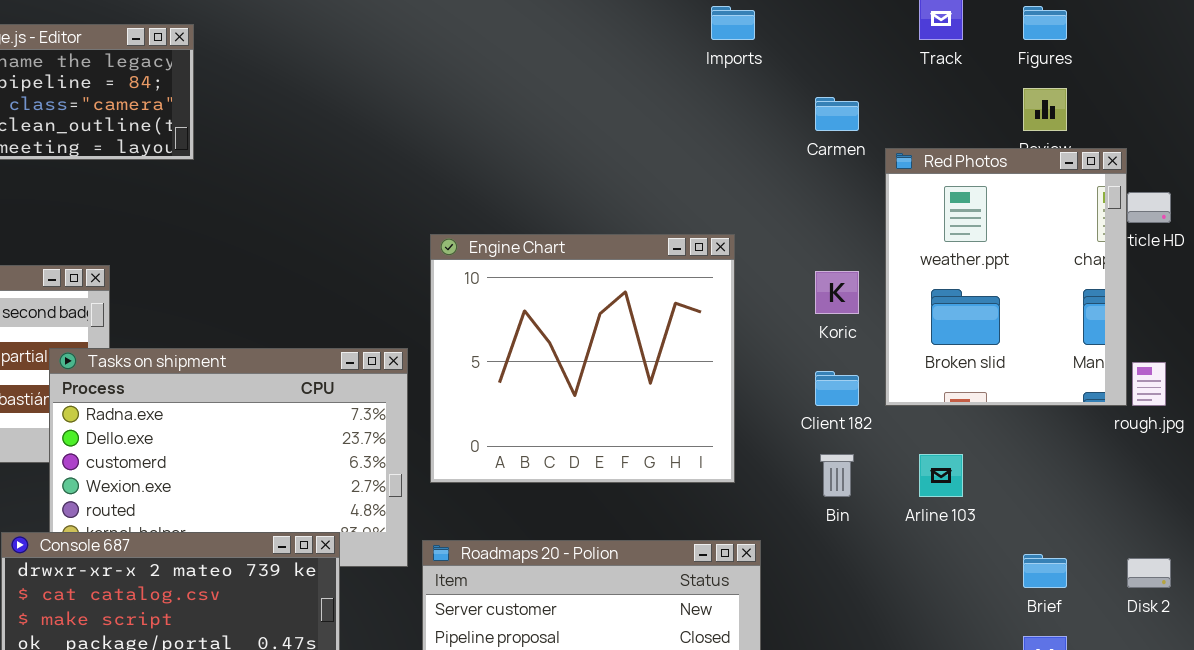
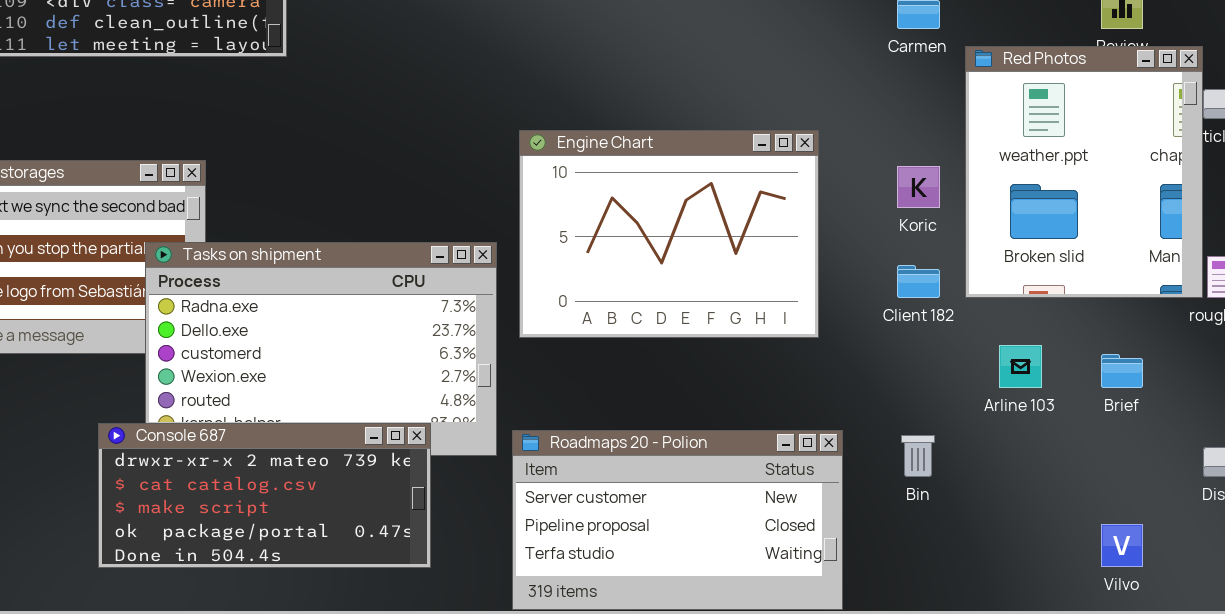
Engine Chart: [430,234,735,483] -> [519,130,819,338], resized
Bin: [820,454,854,497] -> [901,435,935,477], moved
Brief: [1023,554,1067,588] -> [1101,354,1143,388], moved

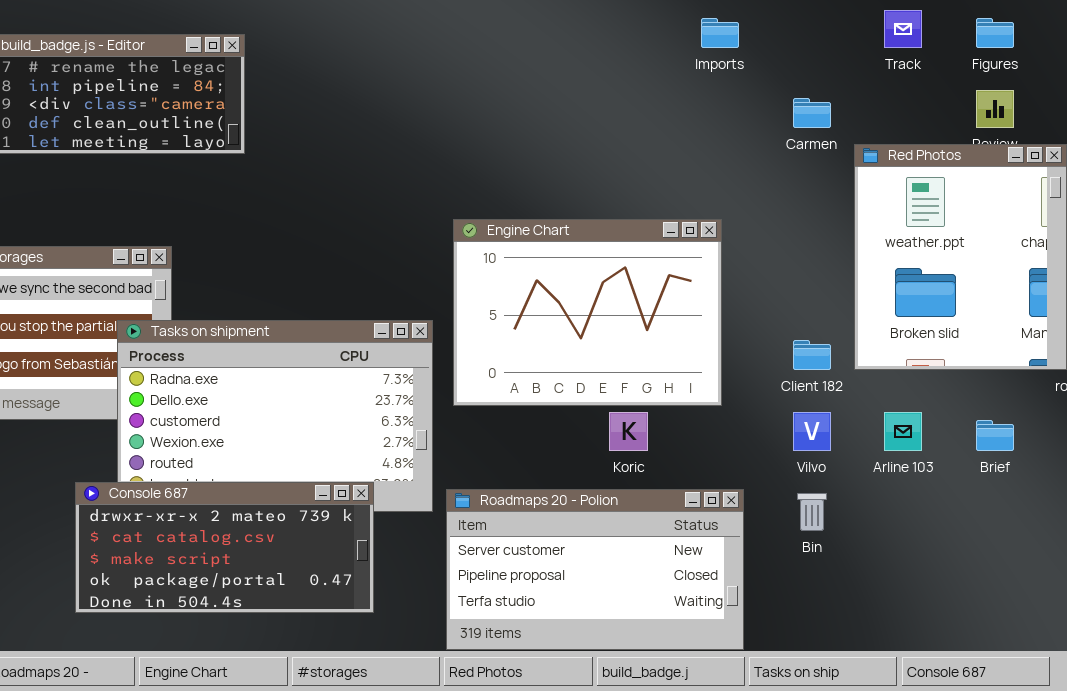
Koric: [897,166,940,208] -> [609,412,648,451], moved
Vilvo: [1101,524,1143,567] -> [793,412,831,451], moved

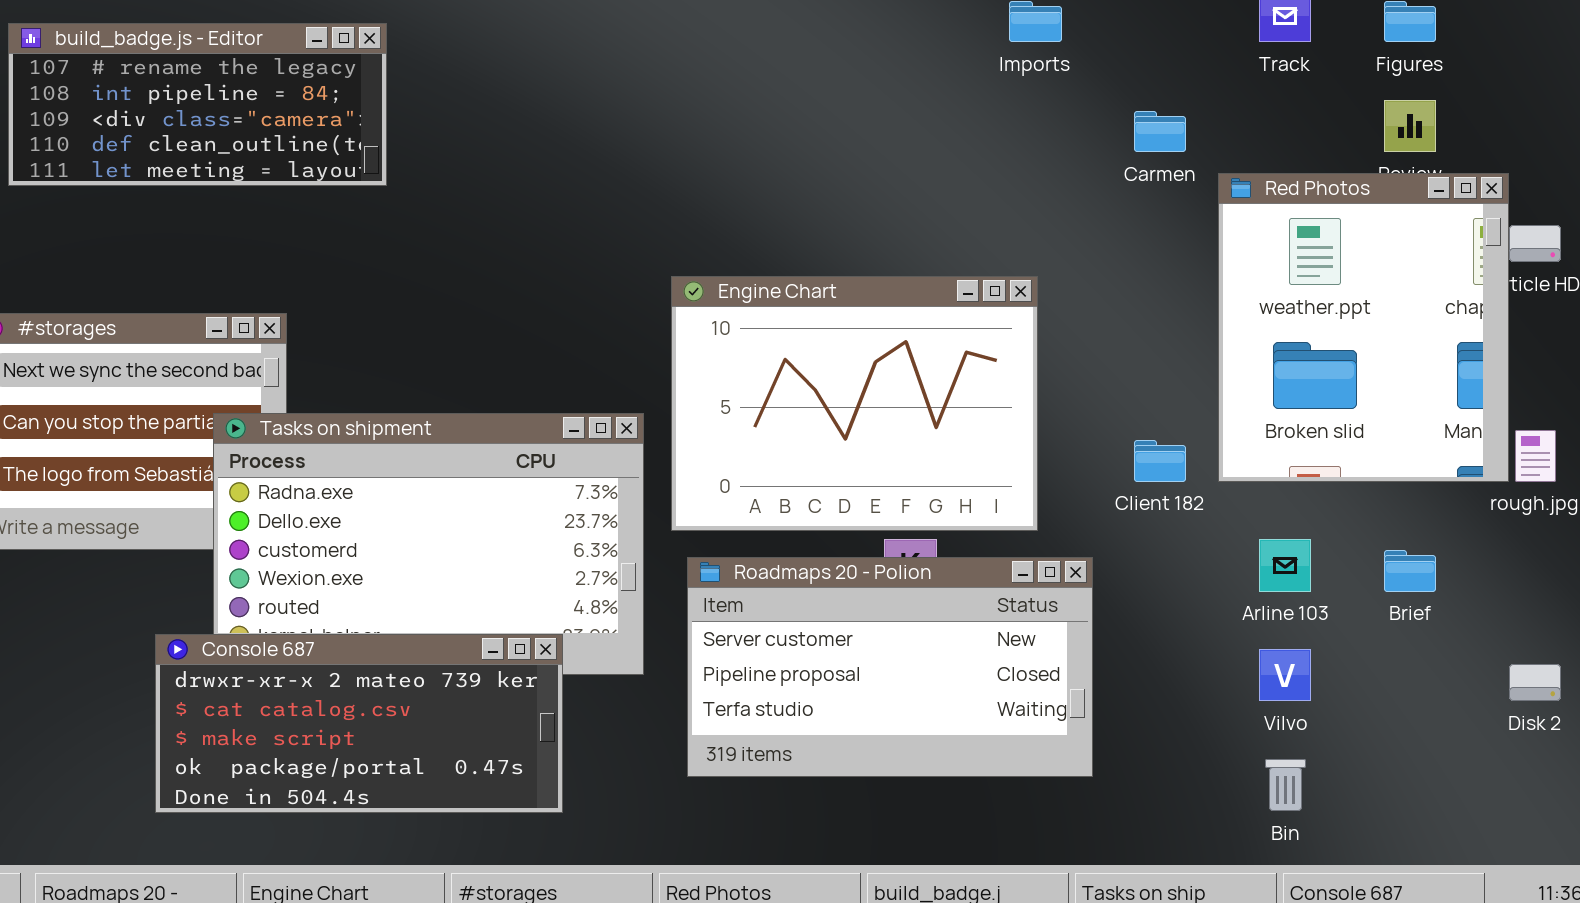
Vilvo: [793,412,831,451] -> [1259,649,1311,701], moved
Roadmaps 20 - Polion: [446,489,744,650] -> [687,557,1093,777], moved
Bin: [797,493,827,531] -> [1265,759,1306,811], moved

